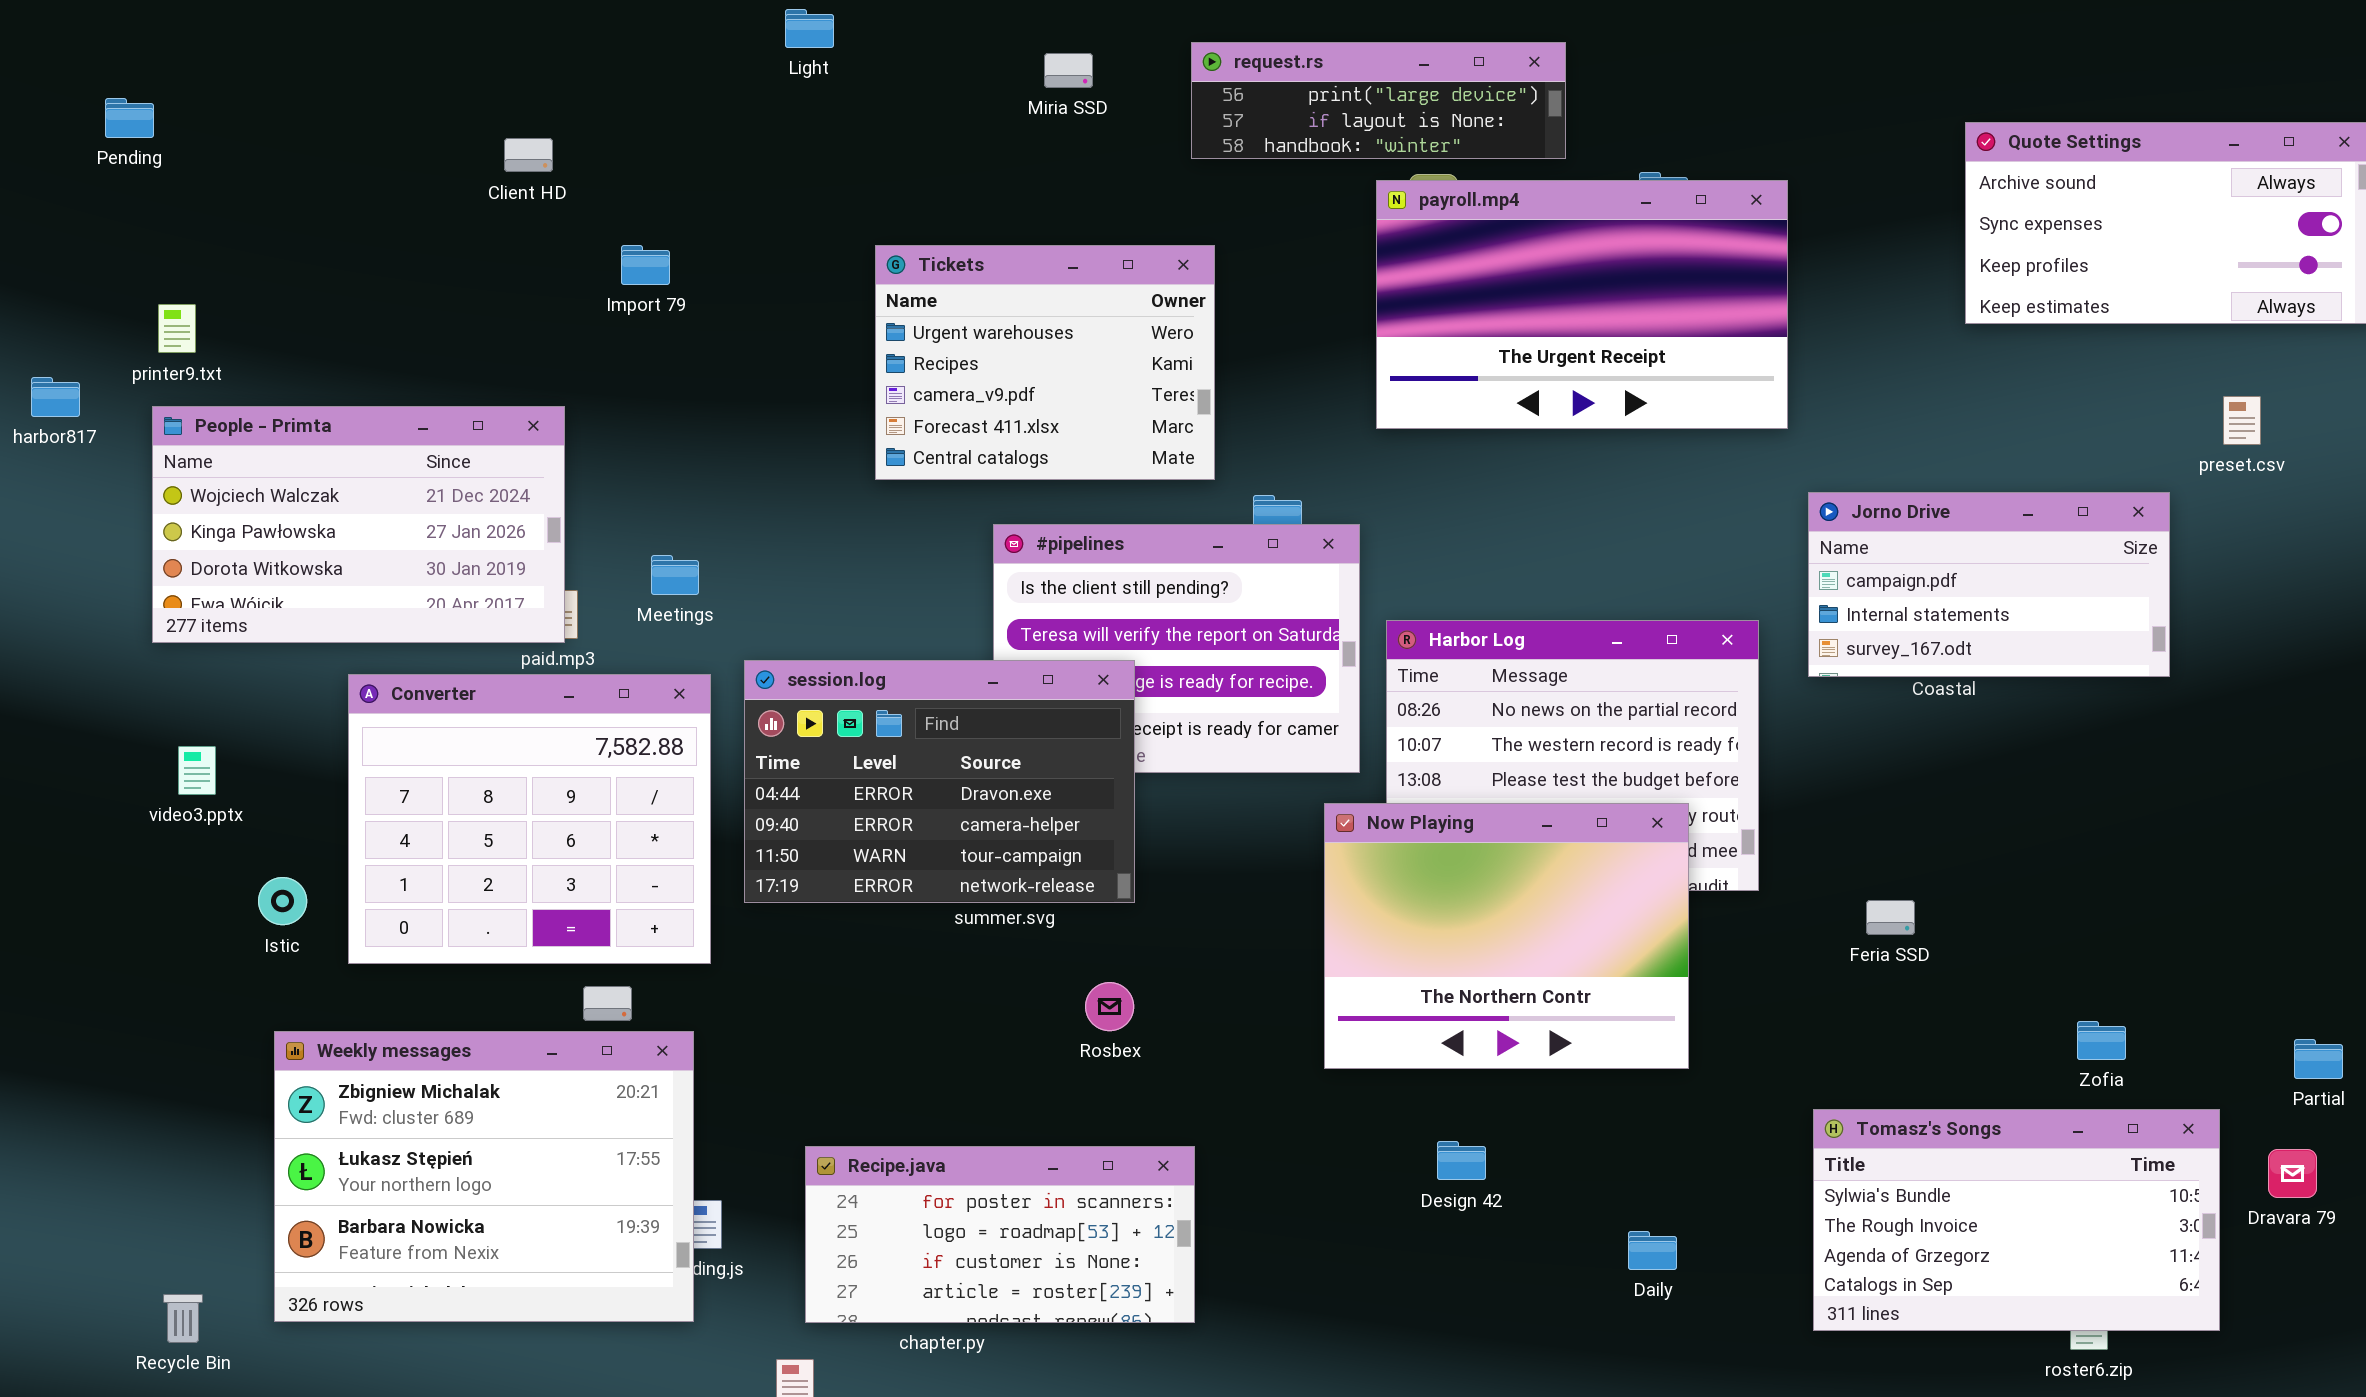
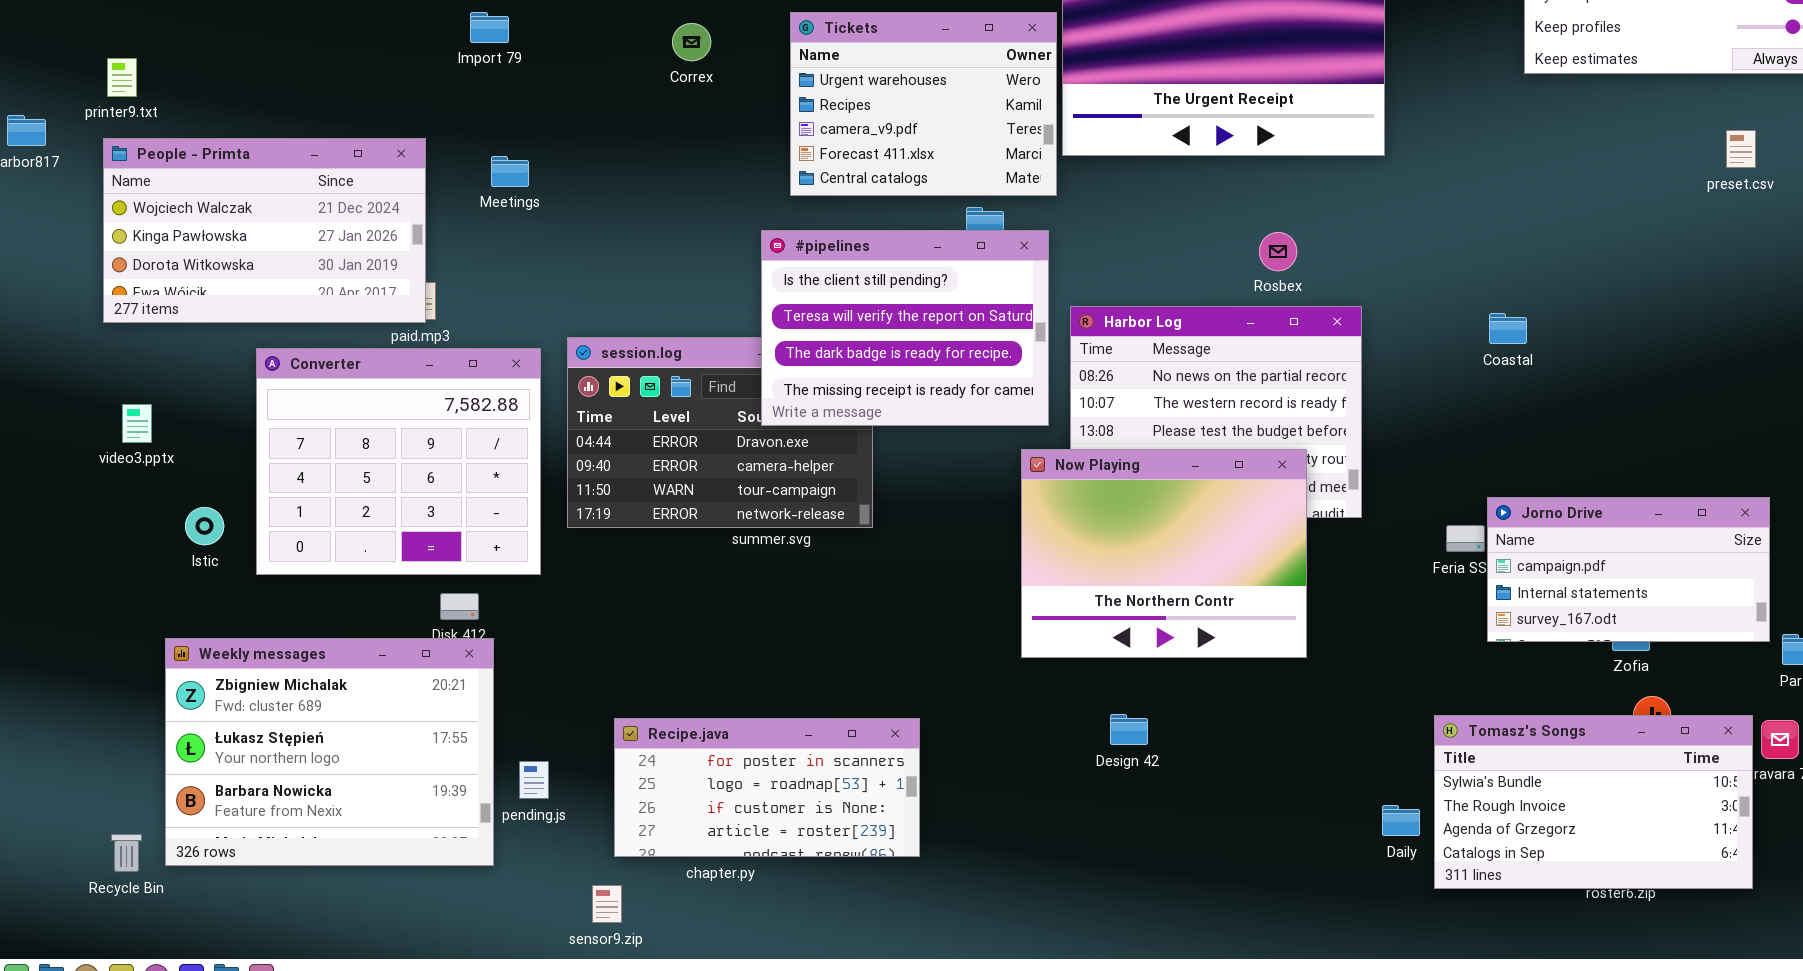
Tickets: [875,245,1215,480] -> [790,12,1057,196], moved
Jorno Drive: [1808,492,2170,677] -> [1487,497,1770,642], moved
#pipelines: [993,524,1360,773] -> [761,230,1049,426], raised
Meetings: [651,555,699,595] -> [491,156,529,187], moved
Rosbex: [1085,982,1134,1031] -> [1259,232,1297,271], moved
Weekly messages: [274,1031,694,1322] -> [165,638,494,866], moved
Tomasz's Songs: [1813,1109,2220,1331] -> [1434,715,1753,889], moved
Daily: [1628,1231,1677,1270] -> [1382,805,1420,836], moved

